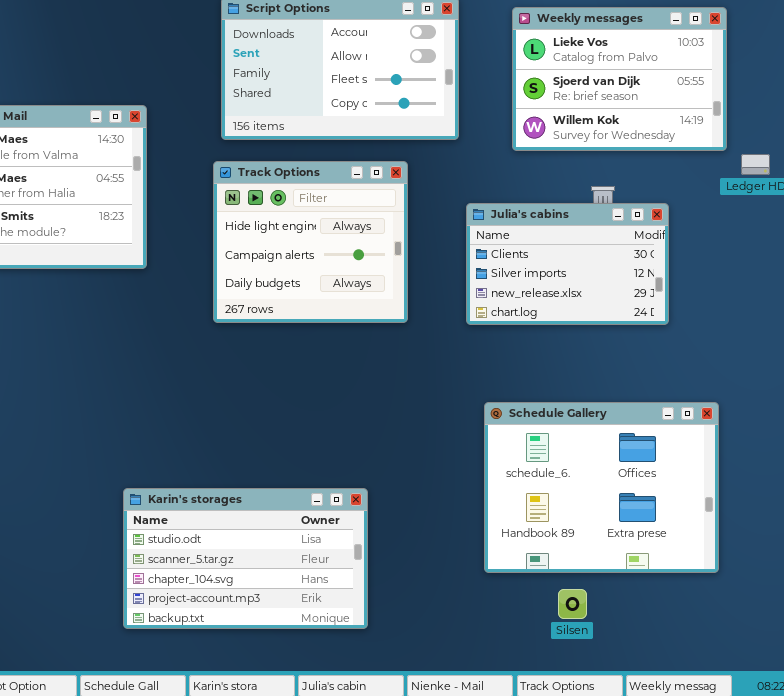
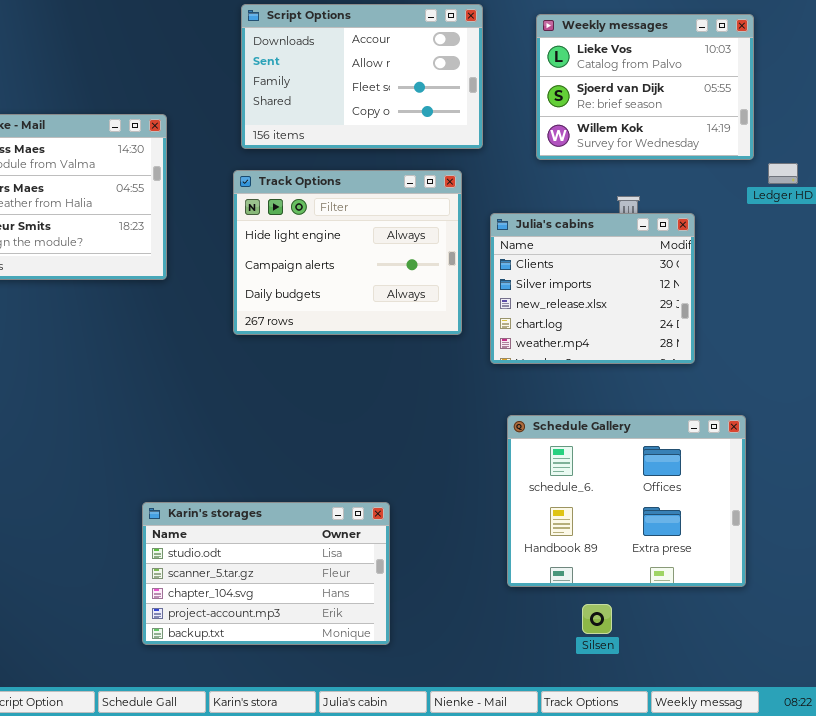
Track Options: [213,161,408,323] -> [233,170,462,335], resized
Julia's cabins: [466,203,669,325] -> [490,213,695,364], resized

